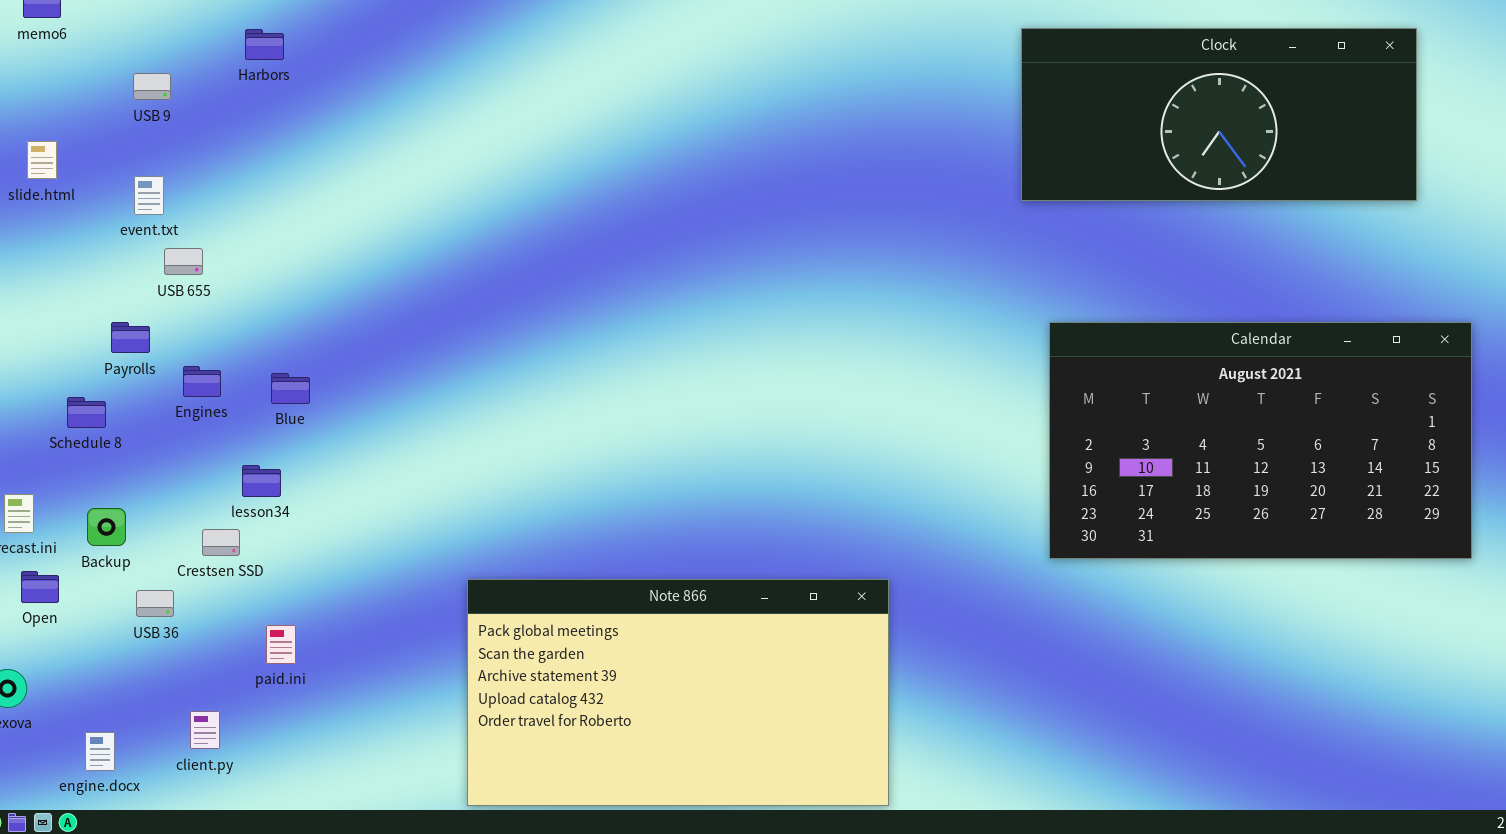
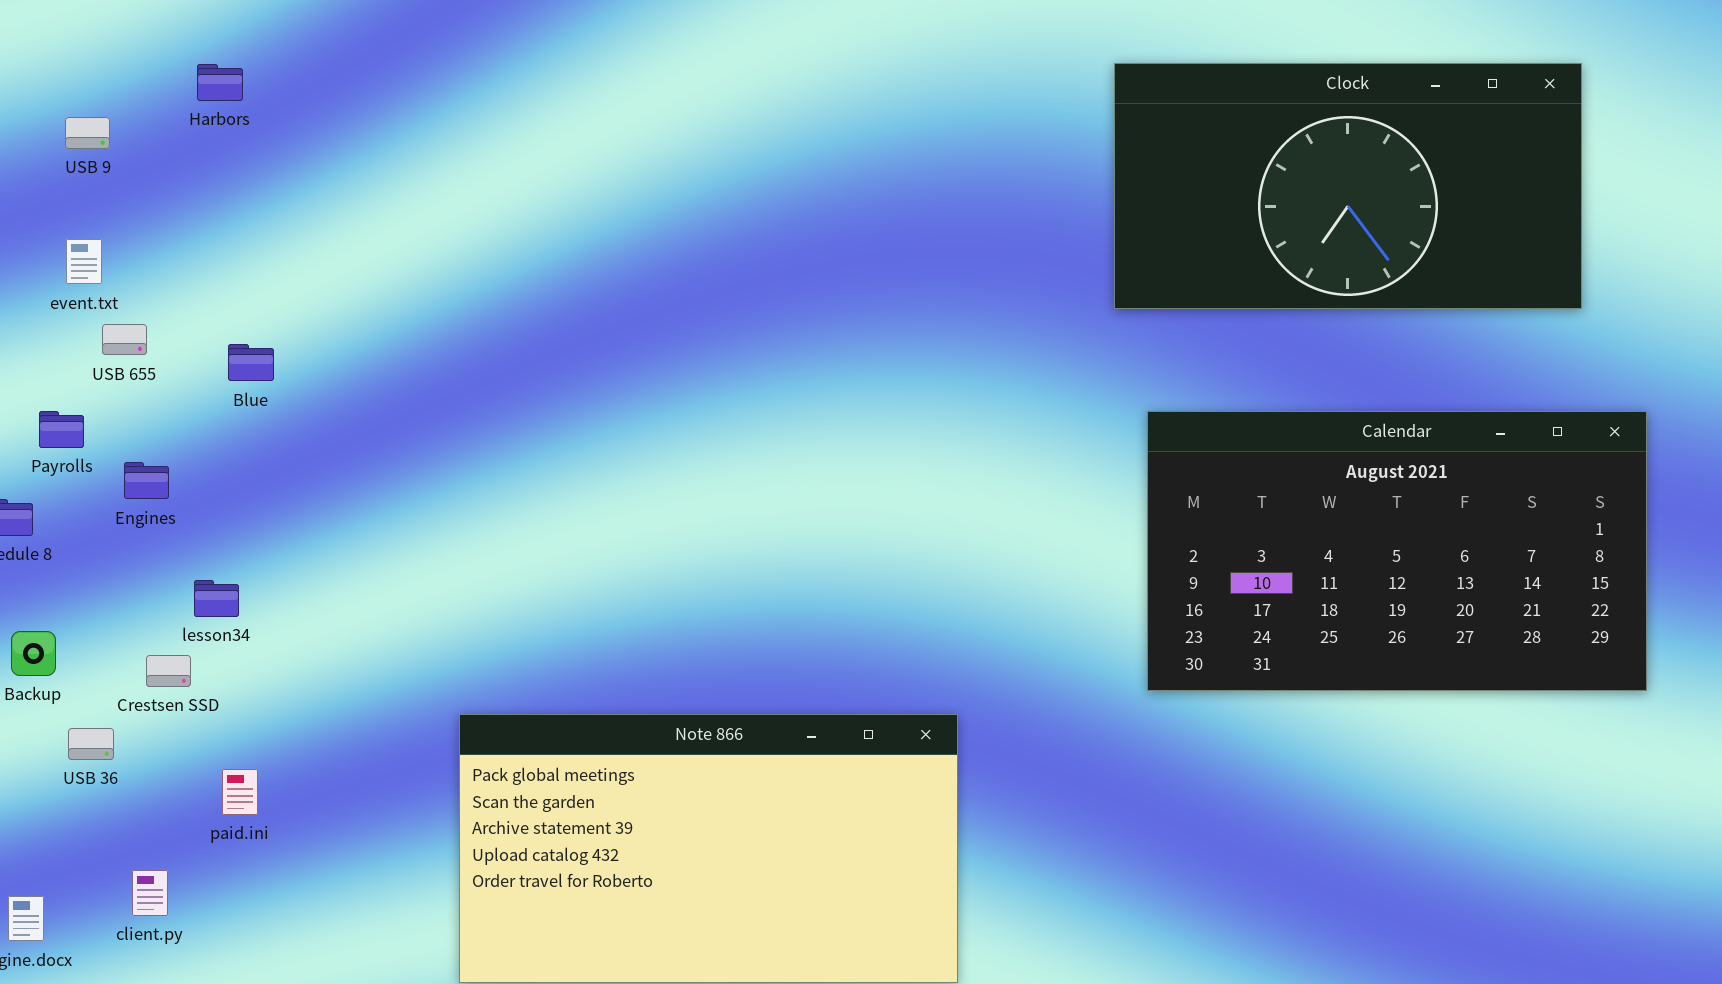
Clock: [1021,28,1417,201] -> [1114,63,1582,309], resized
Blue: [271,373,310,404] -> [228,344,274,381], moved

